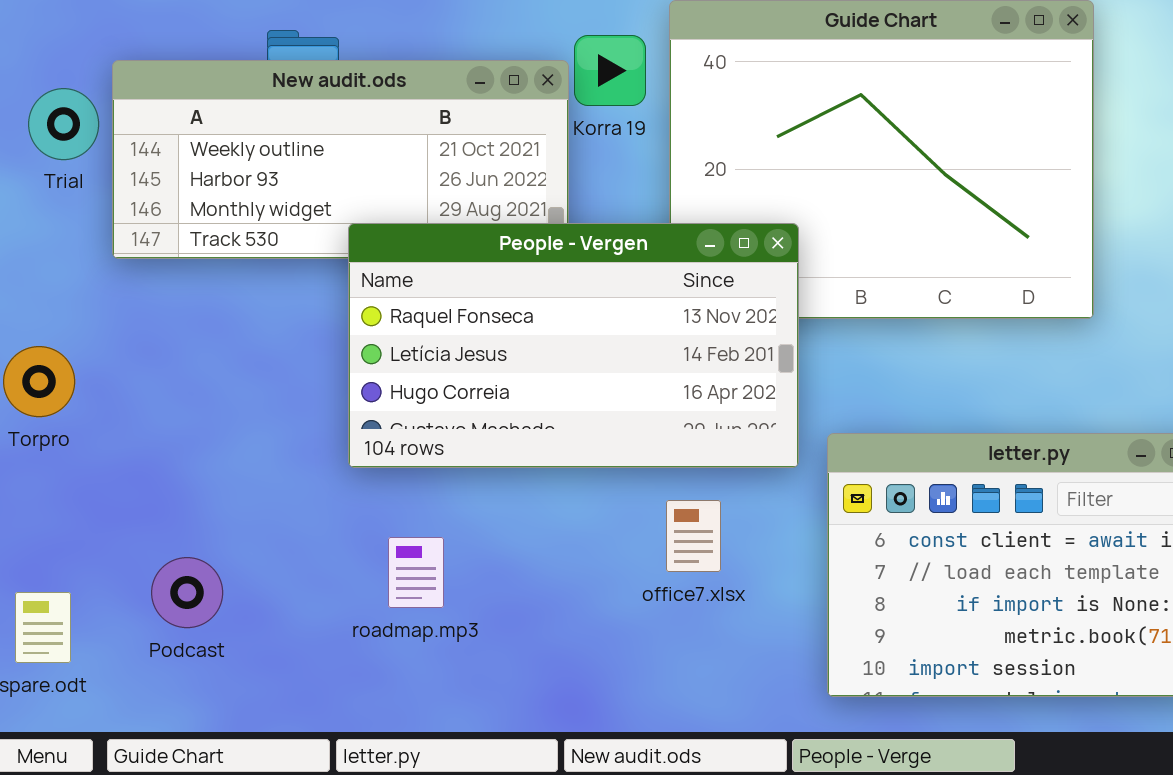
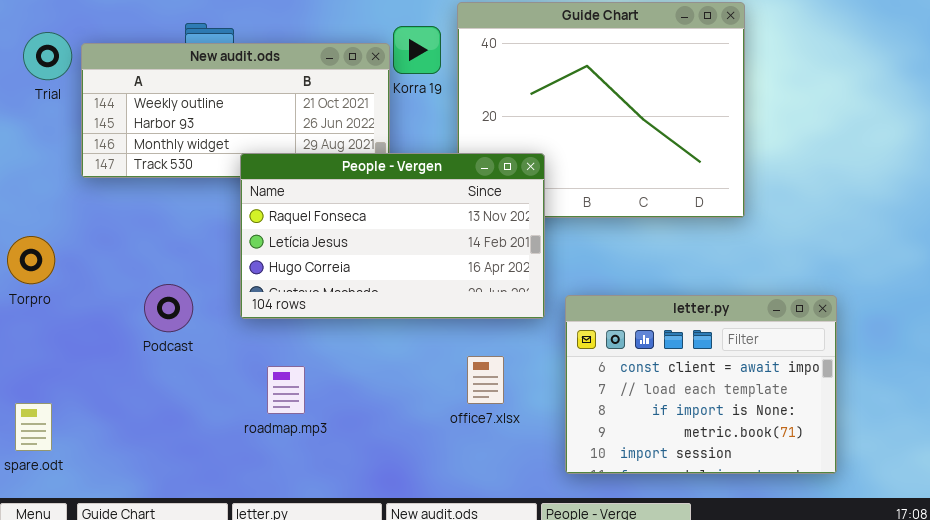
Trial: [28,88,99,160] -> [23,32,72,80], moved
office7.xlsx: [666,500,721,572] -> [467,356,504,404], moved
Podcast: [151,557,223,628] -> [144,284,193,332], moved

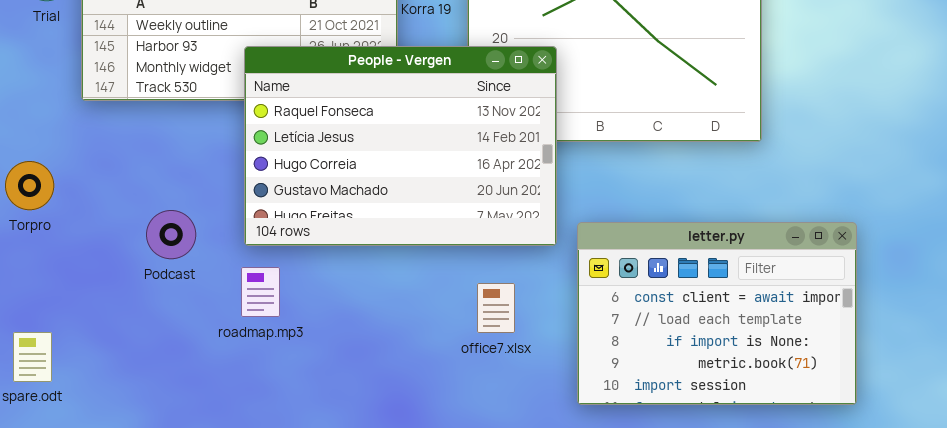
People - Vergen: [240,153,545,319] -> [244,46,557,246], resized
roadmap.mp3: [267,366,305,414] -> [241,267,280,317], moved

